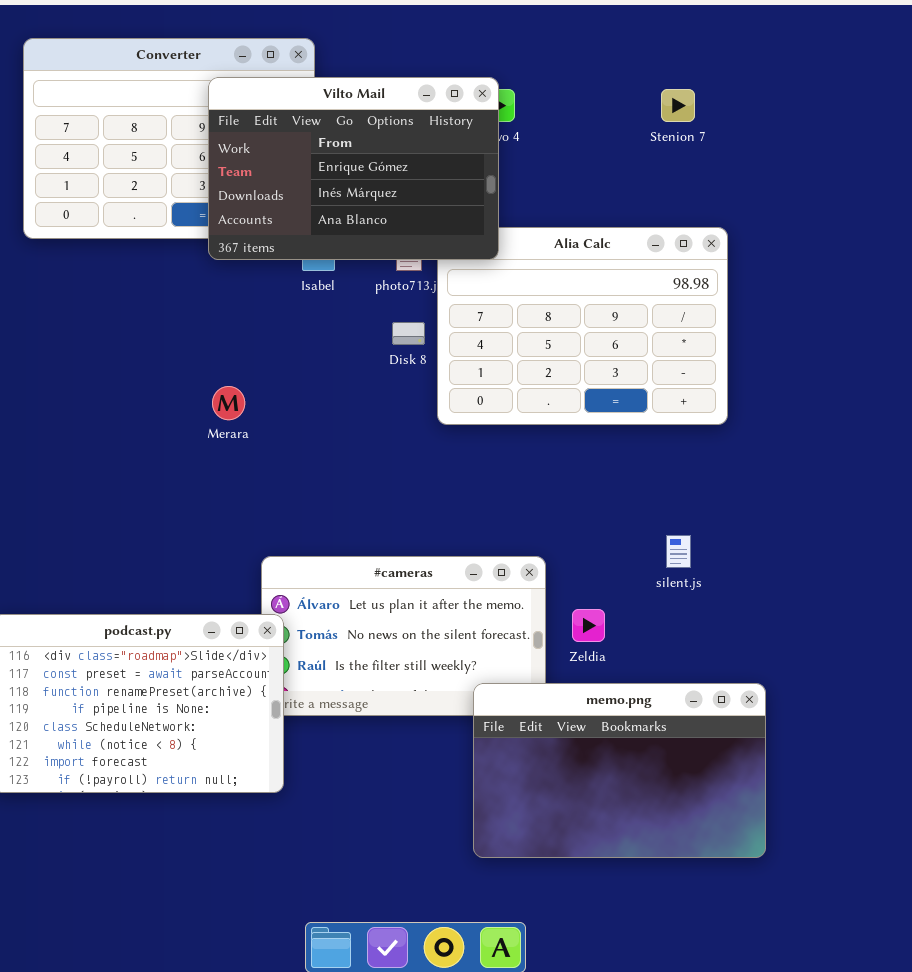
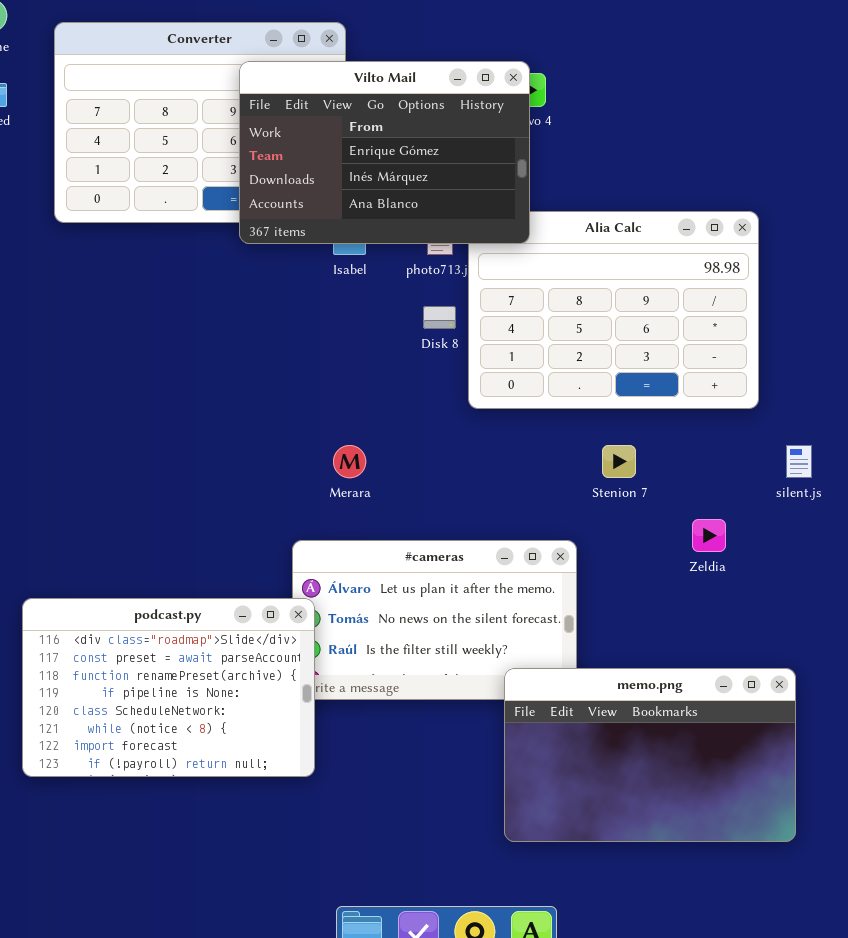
Stenion 7: [661,89,695,122] -> [602,445,636,478], moved
Merara: [212,386,245,420] -> [333,445,366,478], moved
silent.js: [666,535,691,568] -> [786,445,812,478], moved
Zeldia: [572,609,605,642] -> [692,519,726,552], moved

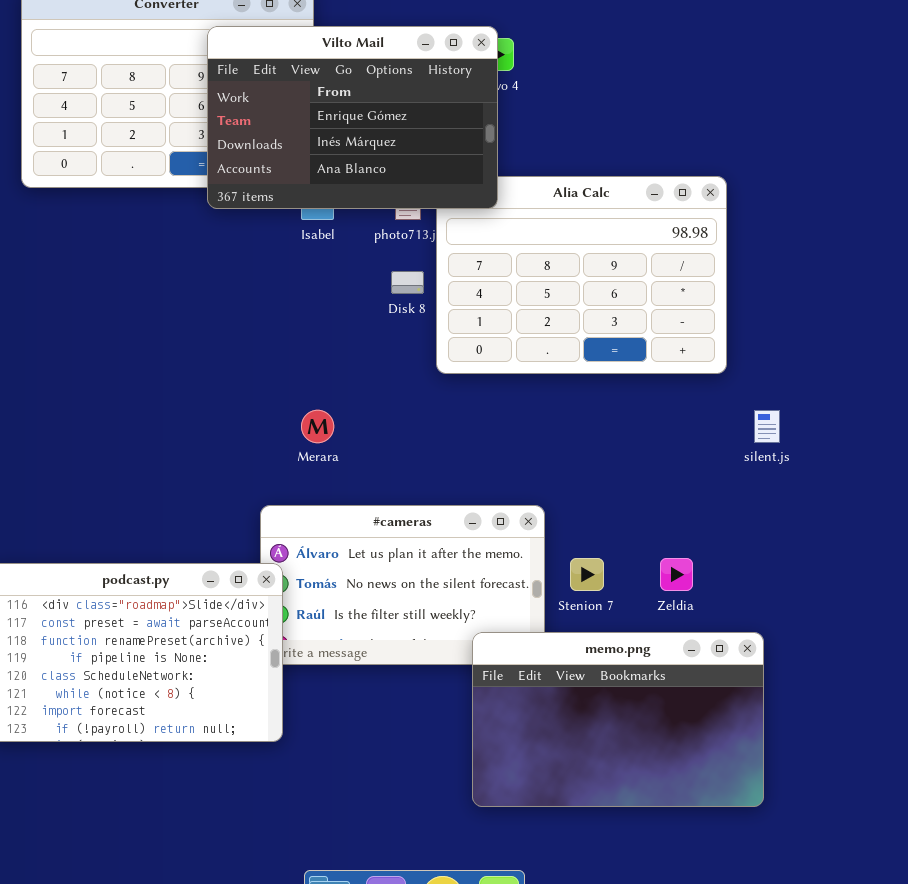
Stenion 7: [602,445,636,478] -> [570,558,604,591], moved
Zeldia: [692,519,726,552] -> [660,558,693,591], moved

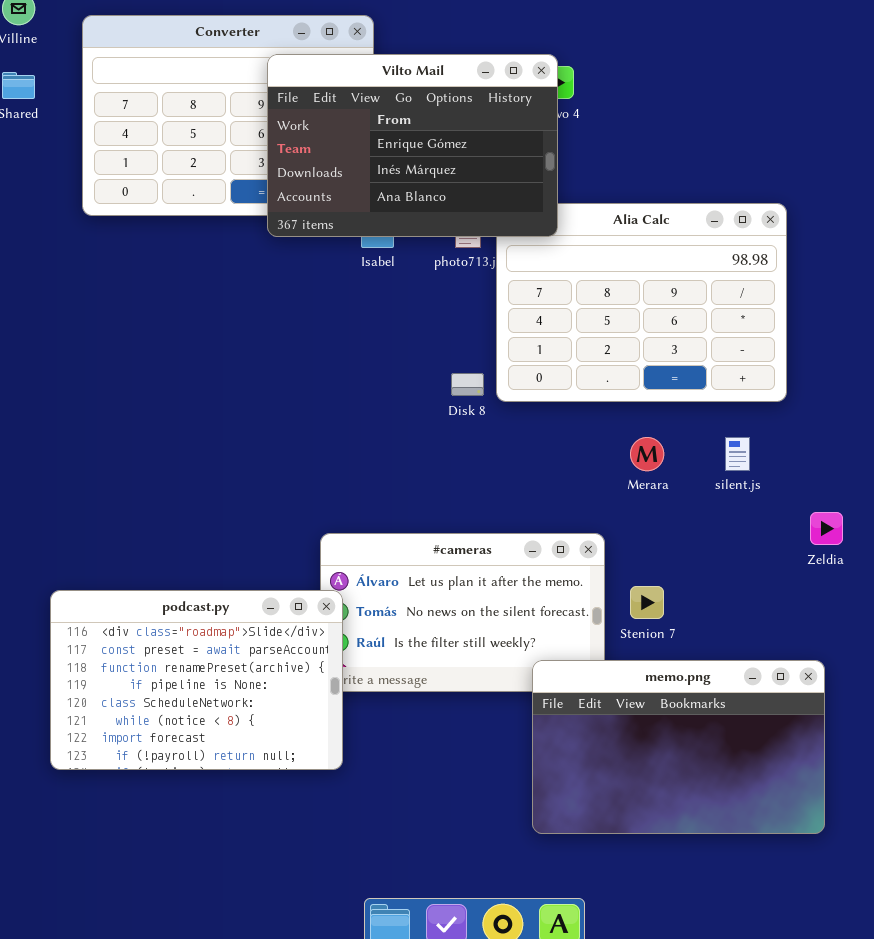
Disk 8: [391,271,424,294] -> [451,373,484,396], moved
Merara: [301,410,334,443] -> [630,437,664,471], moved
silent.js: [754,410,780,443] -> [725,437,750,471], moved
Zeldia: [660,558,693,591] -> [810,512,843,545], moved

